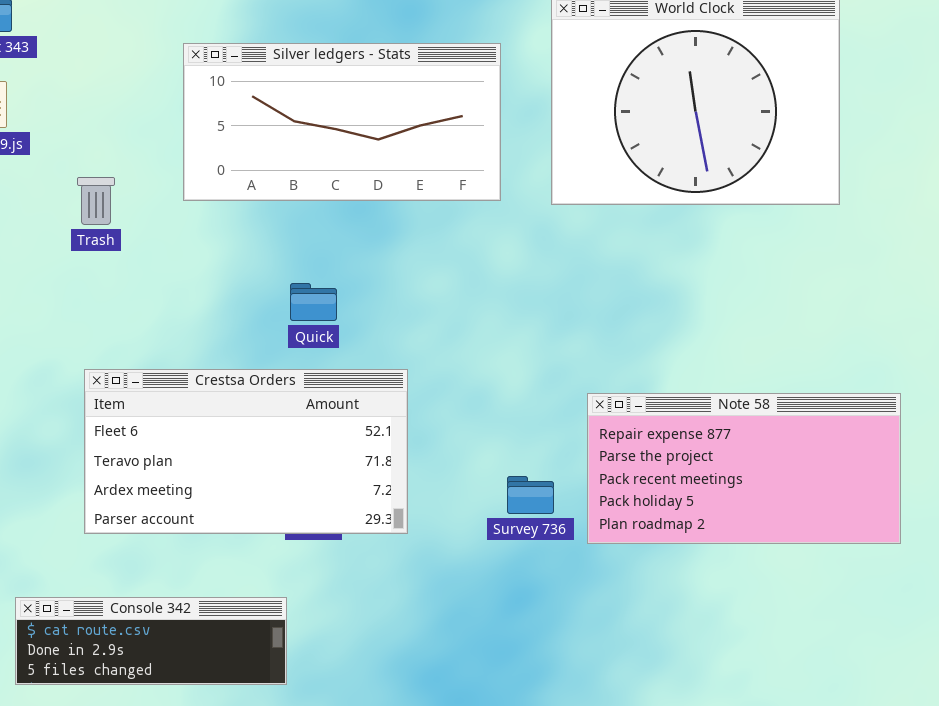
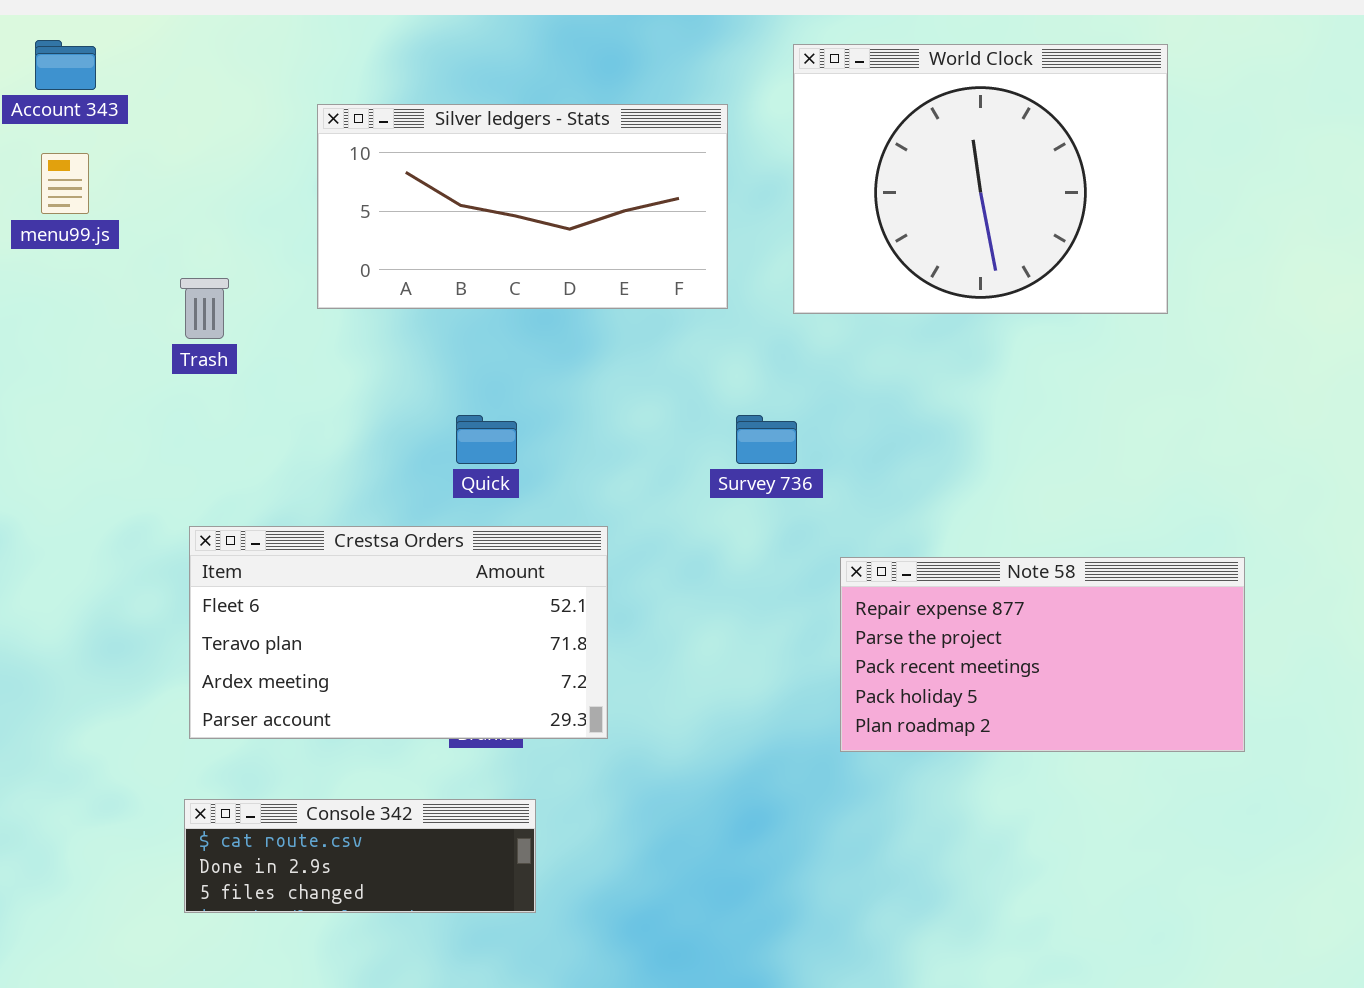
Survey 736: [507,476,554,514] -> [736,415,797,464], moved
Console 342: [15,597,287,685] -> [184,799,536,913], moved

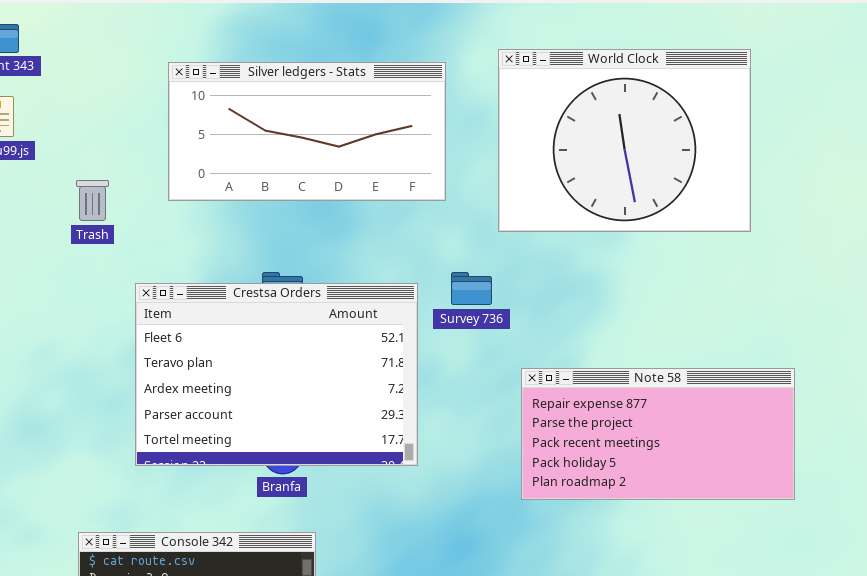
World Clock: [793,44,1168,314] -> [498,49,751,232], moved
Crestsa Orders: [189,526,608,739] -> [135,283,418,466], moved, resized

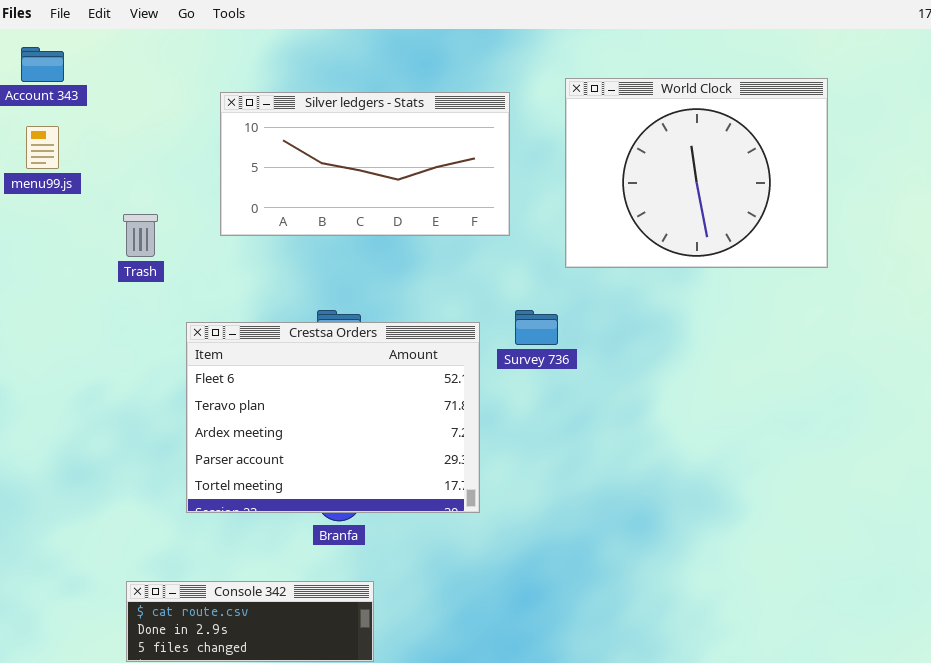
Note 58: [521,368,795,500] -> none, closed

